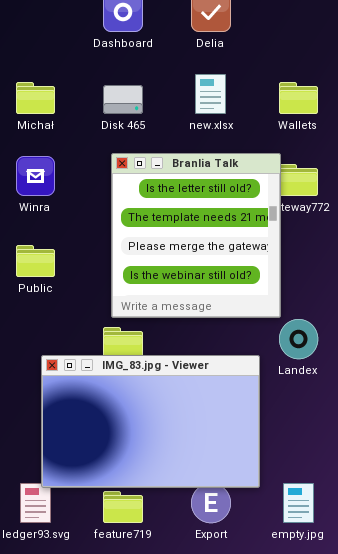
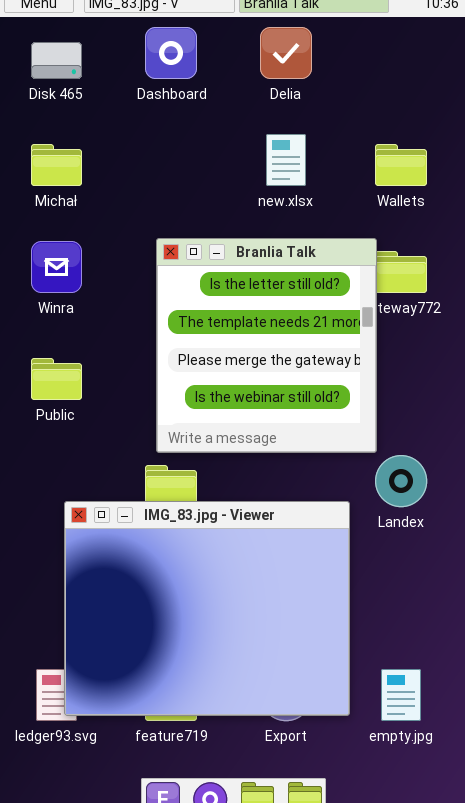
Disk 465: [103,85,143,114] -> [31,42,82,79], moved
IMG_83.jpg - Viewer: [41,355,260,488] -> [64,501,350,716], resized

